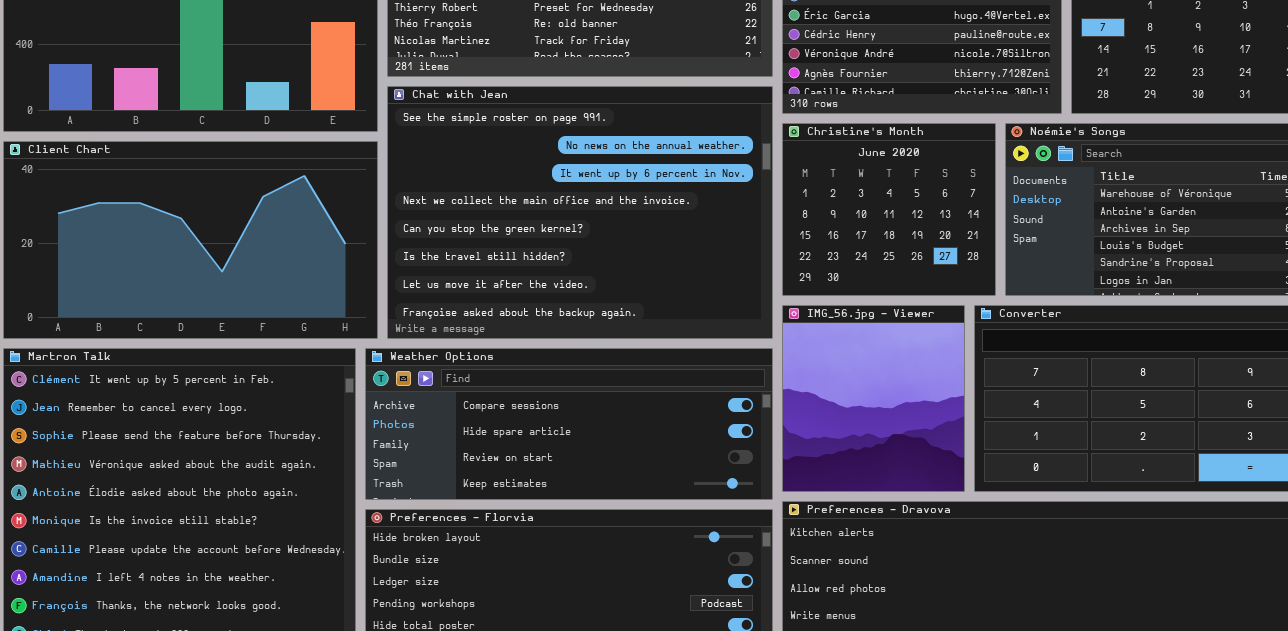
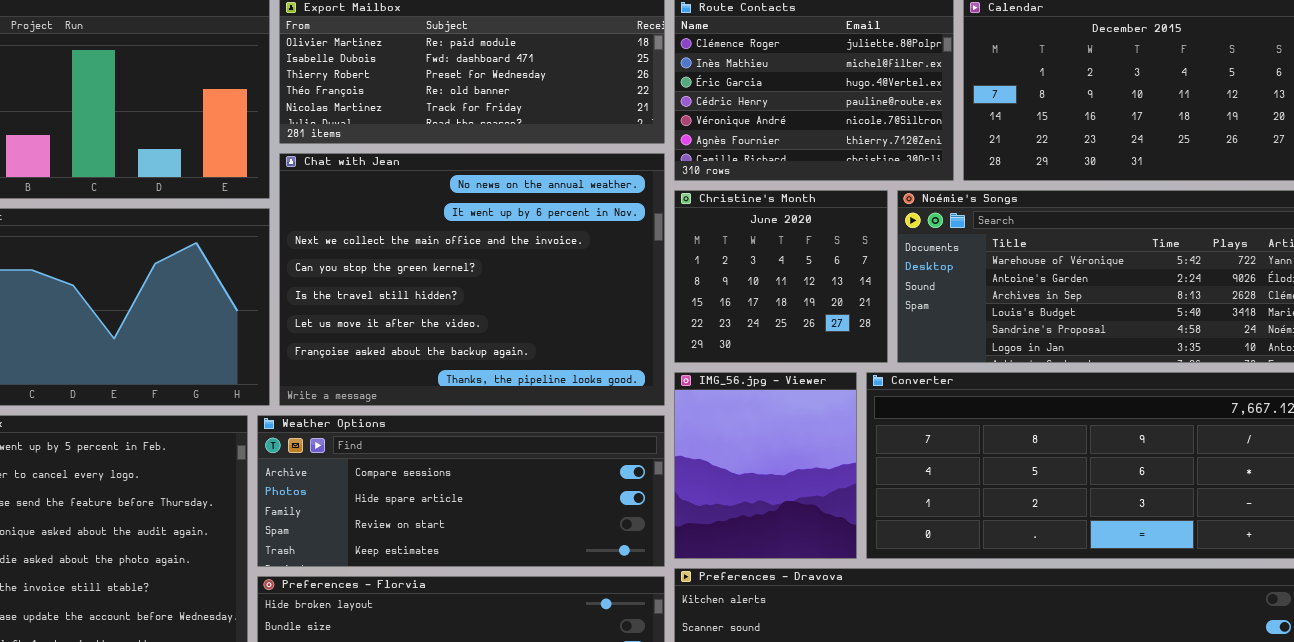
Chat with Jean: [387,86,773,339] -> [279,153,665,406], scrolled down 1 row

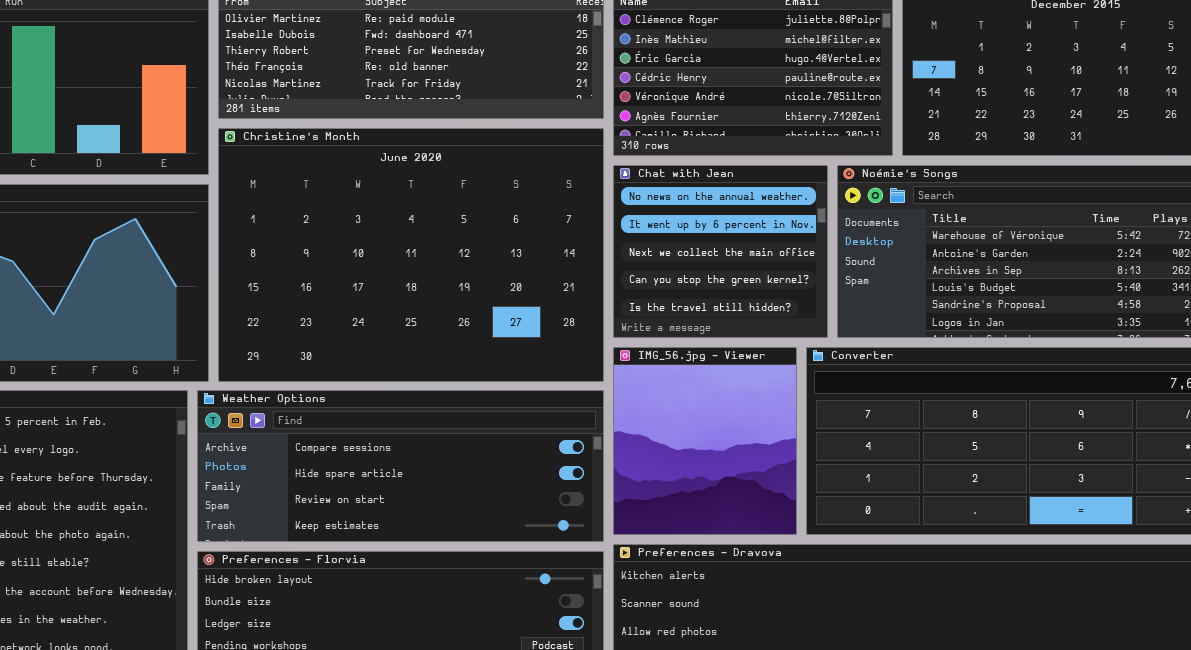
Chat with Jean: [279,153,665,406] -> [613,165,828,338], moved, resized
Christine's Month: [674,190,888,363] -> [218,128,604,382], moved, resized

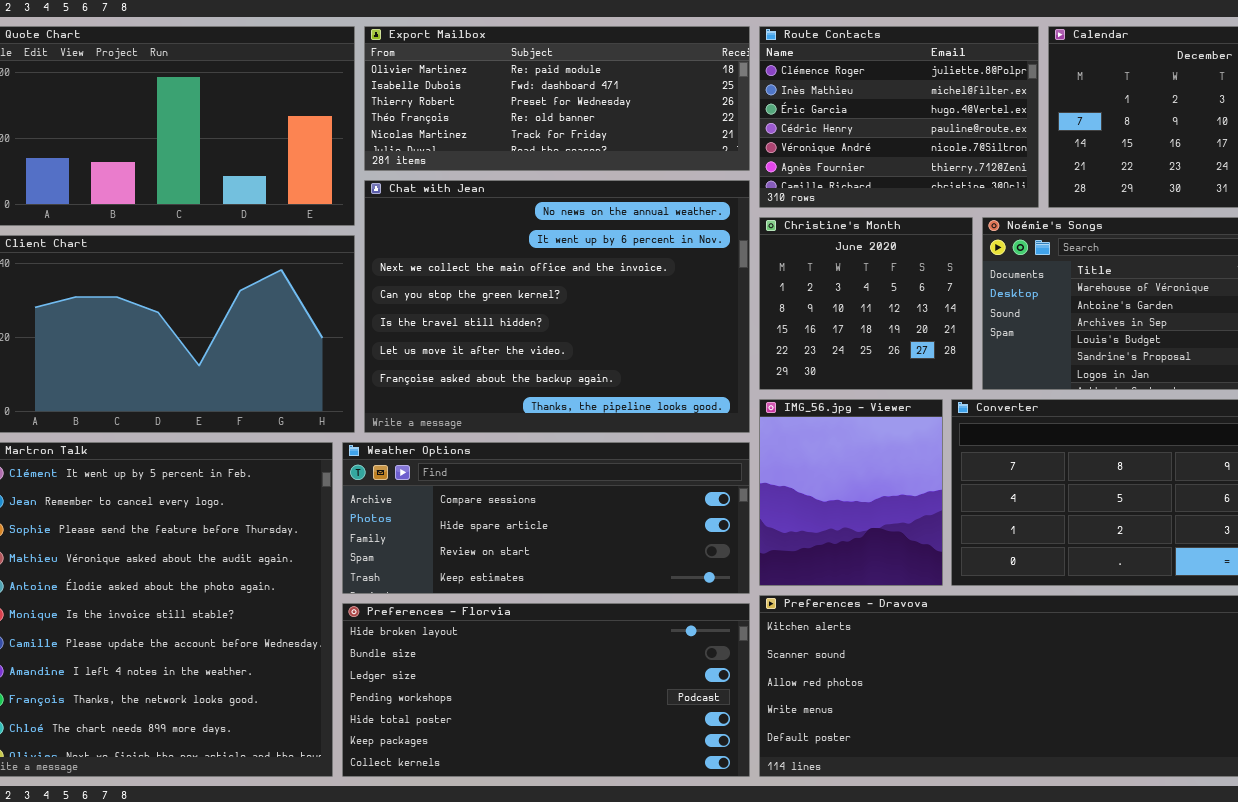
Christine's Month: [218,128,604,382] -> [759,217,973,390], moved, resized
Chat with Jean: [613,165,828,338] -> [364,180,750,433], moved, resized

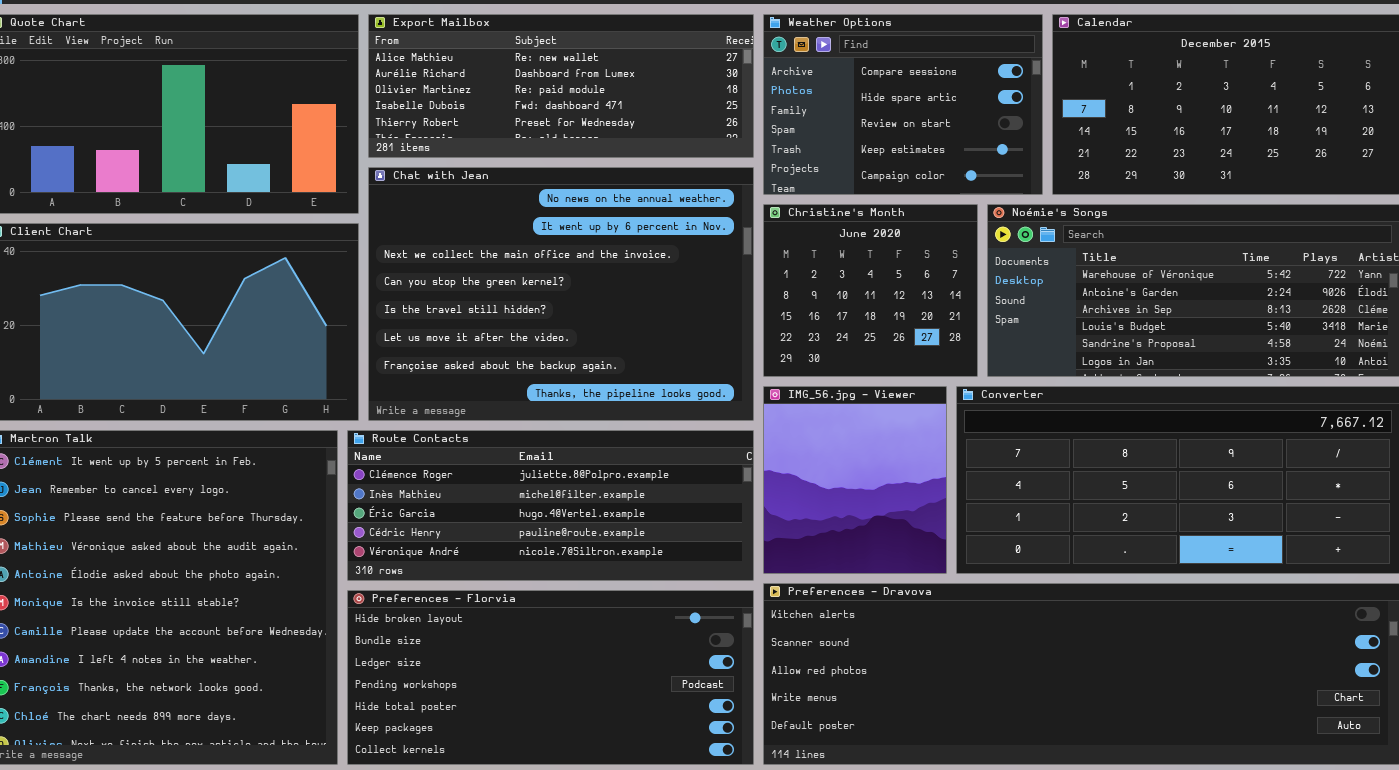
Export Mailbox: [364,26,750,171] -> [368,14,754,158], scrolled up 2 rows
Route Contacts: [759,26,1039,208] -> [347,430,754,581], moved, resized
Weather Options: [342,442,750,594] -> [763,14,1043,195], moved, resized

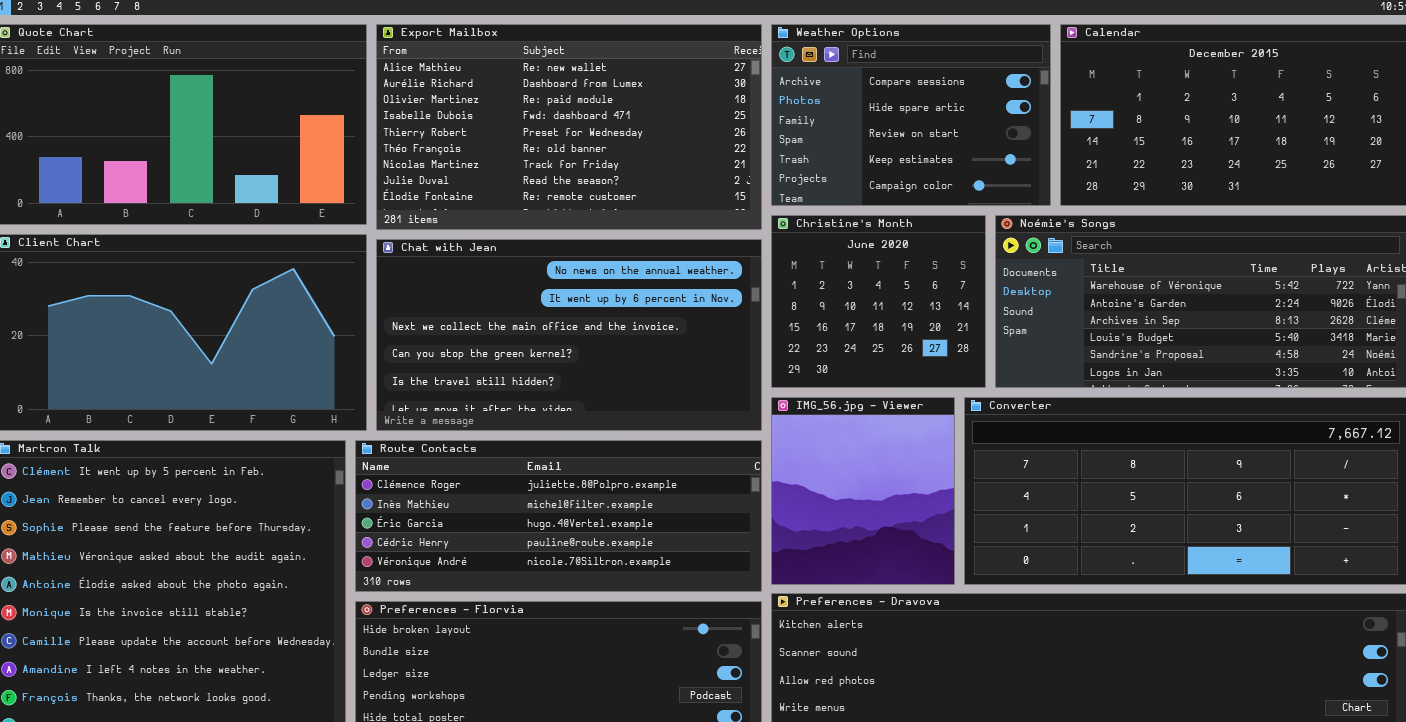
Export Mailbox: [368,14,754,158] -> [376,24,762,230], resized
Chat with Jean: [368,167,754,421] -> [376,239,762,431], resized

